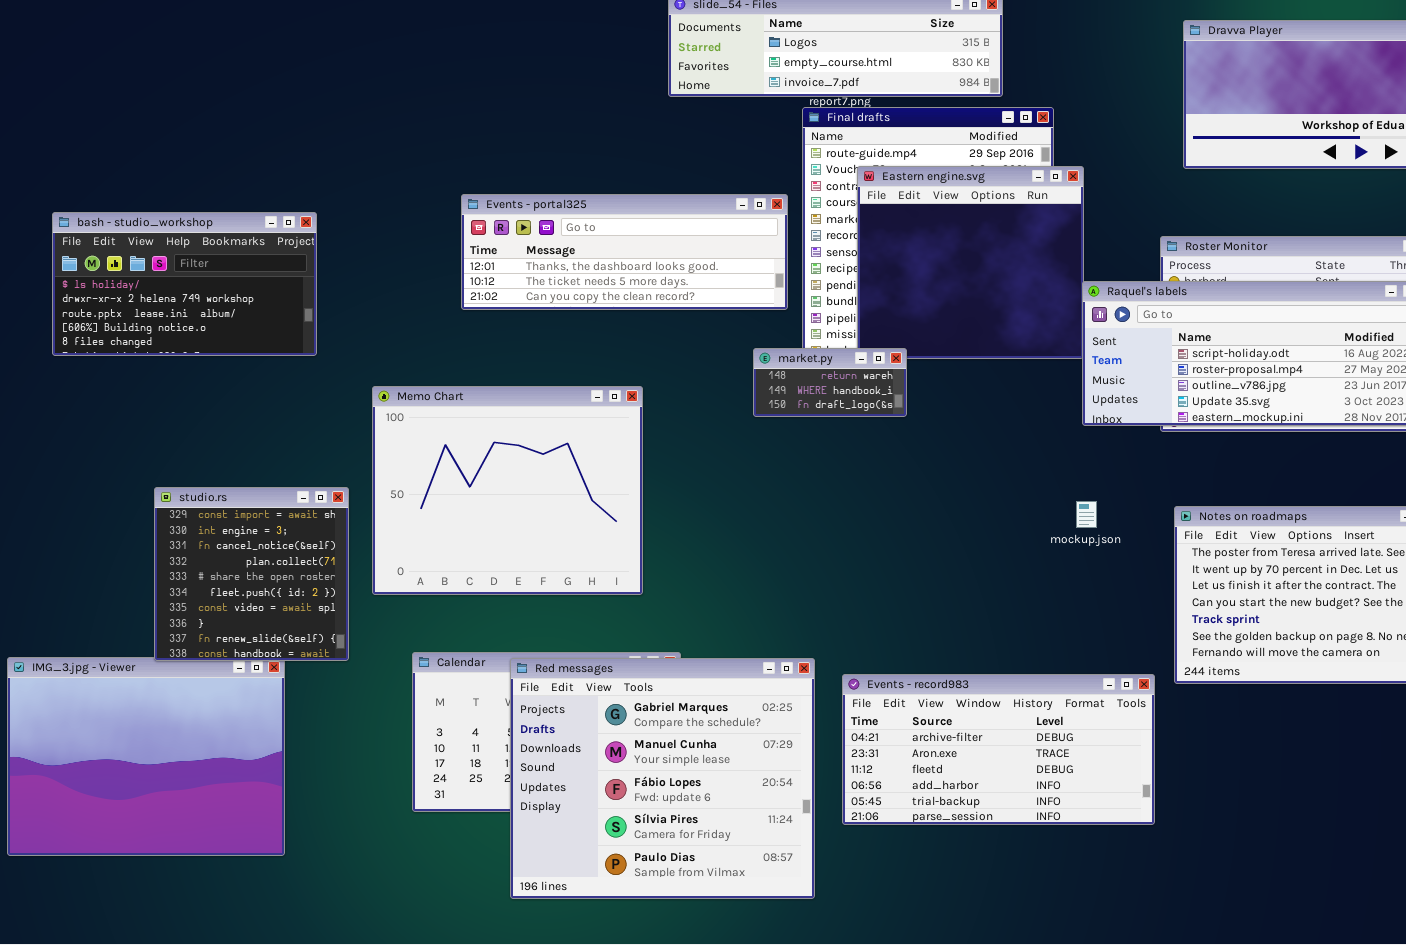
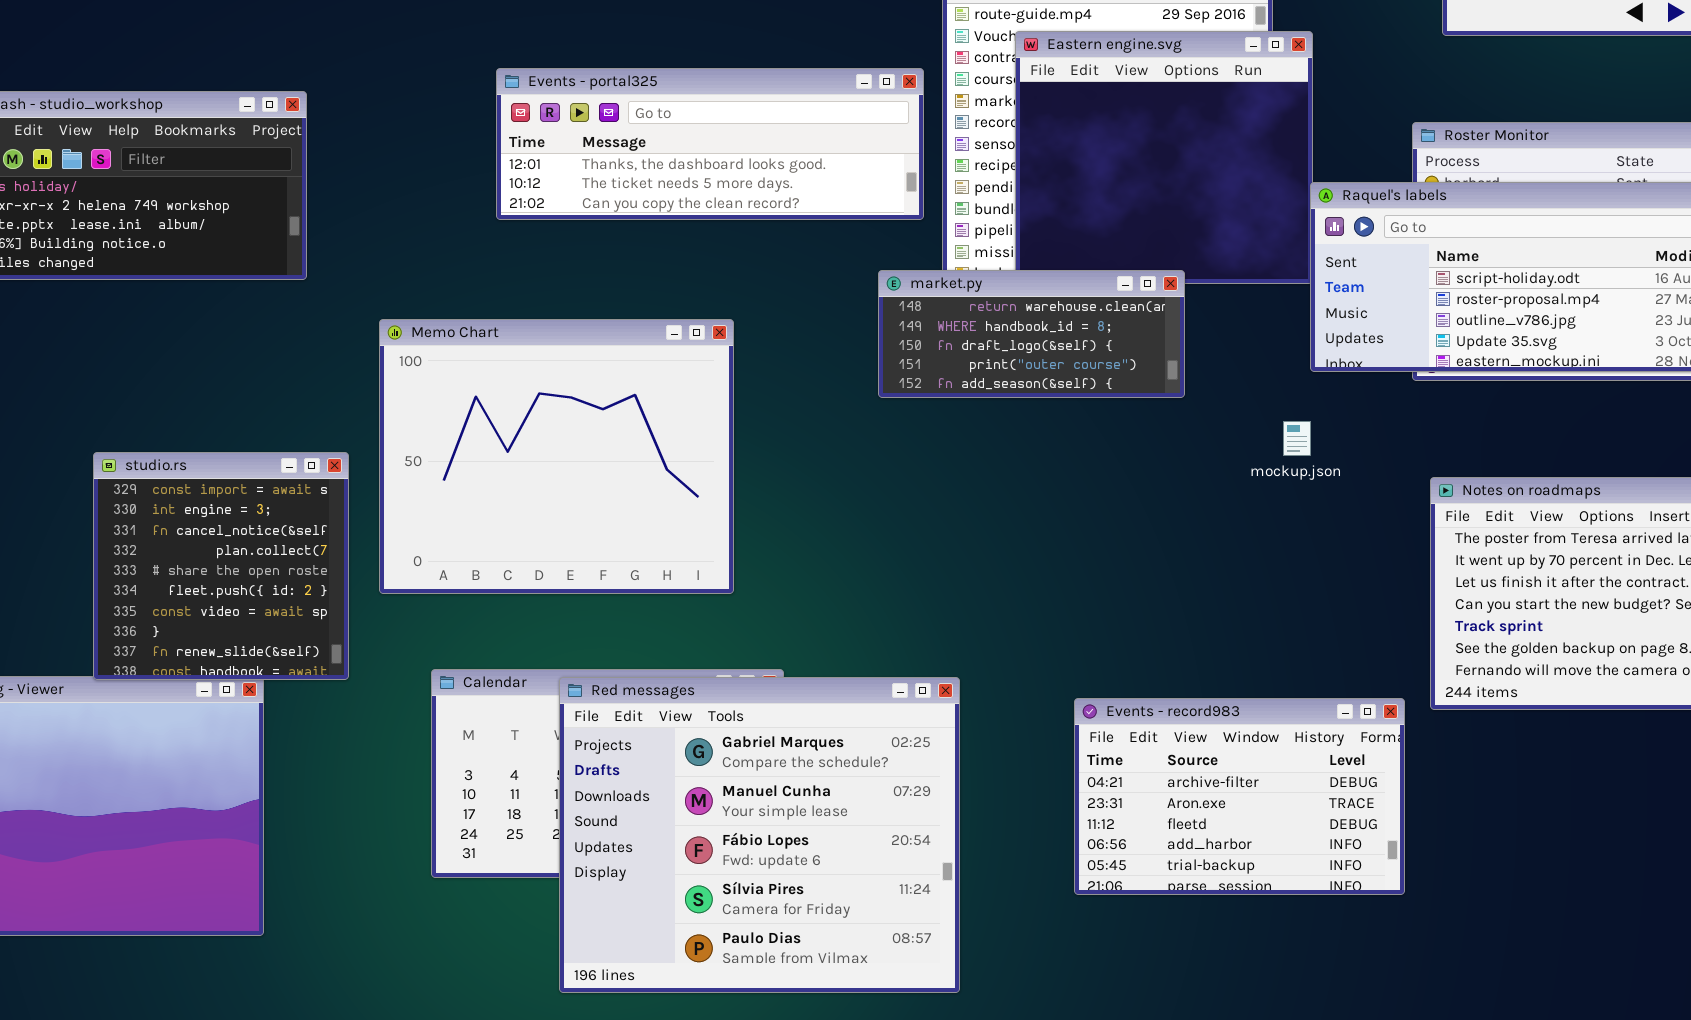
market.py: [753,348,907,417] -> [878,270,1185,398], resized
mockup.json: [1076,501,1097,528] -> [1283,421,1311,456], moved
Events - record983: [842,674,1155,825] -> [1074,698,1405,895], resized

